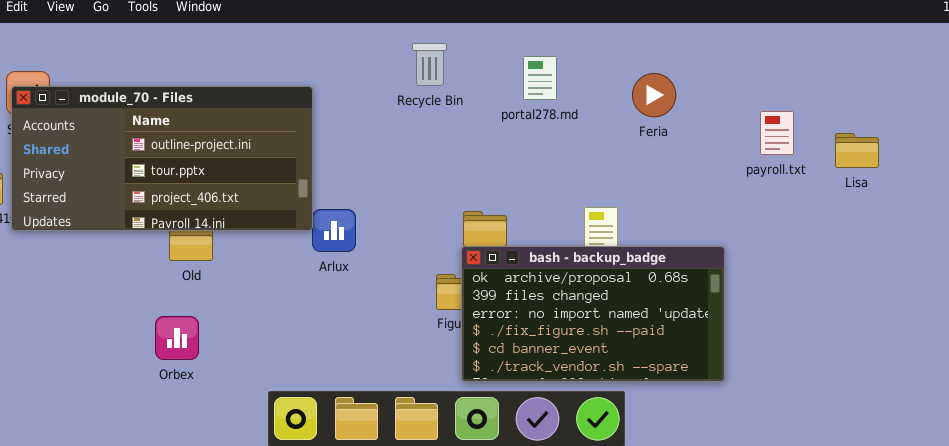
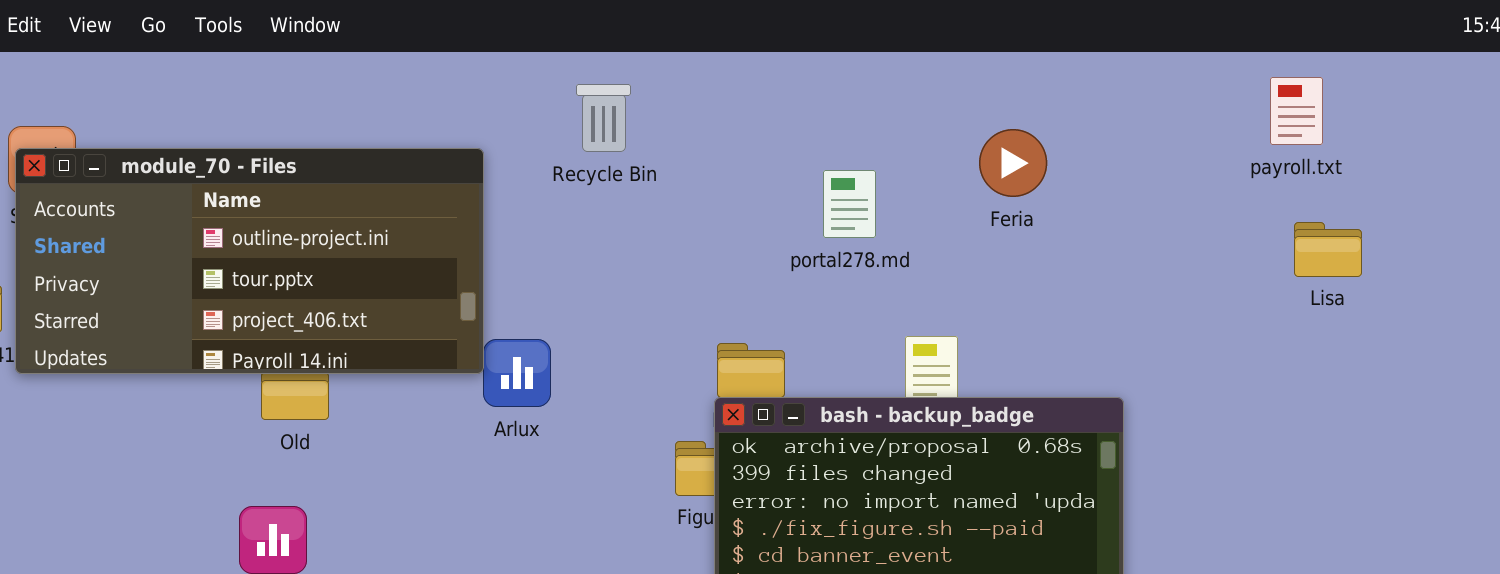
Recycle Bin: [412,43,447,86] -> [576,84,631,152], moved
portal278.md: [523,56,557,100] -> [823,170,876,238], moved
payroll.txt: [760,111,794,155] -> [1270,77,1323,145], moved

